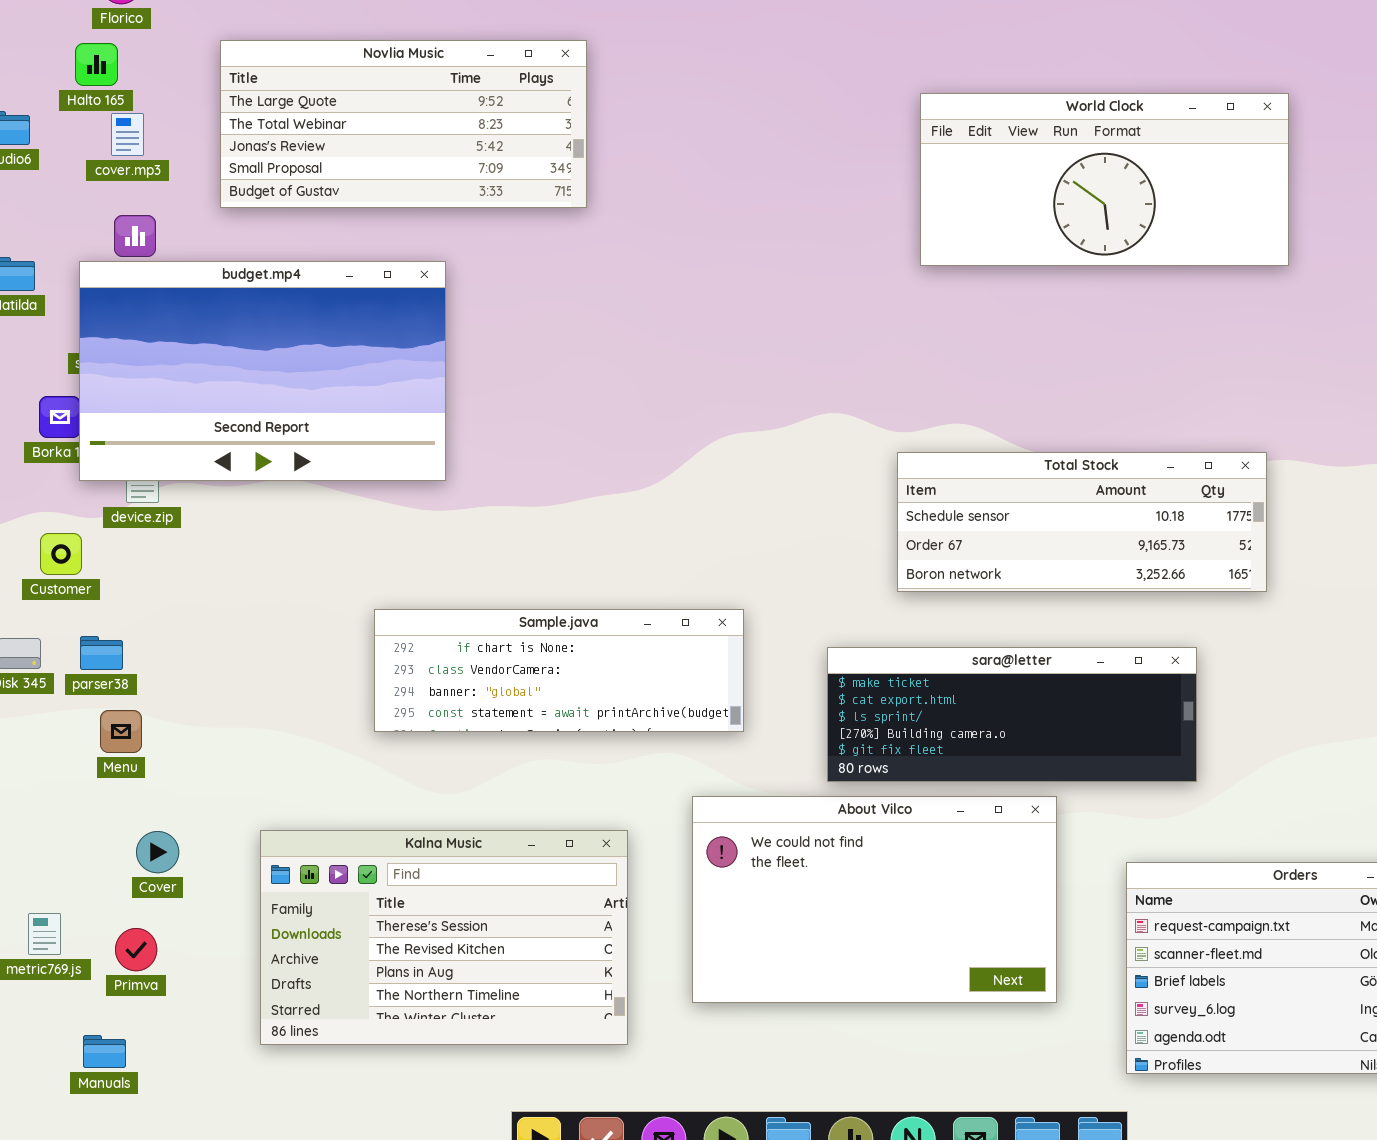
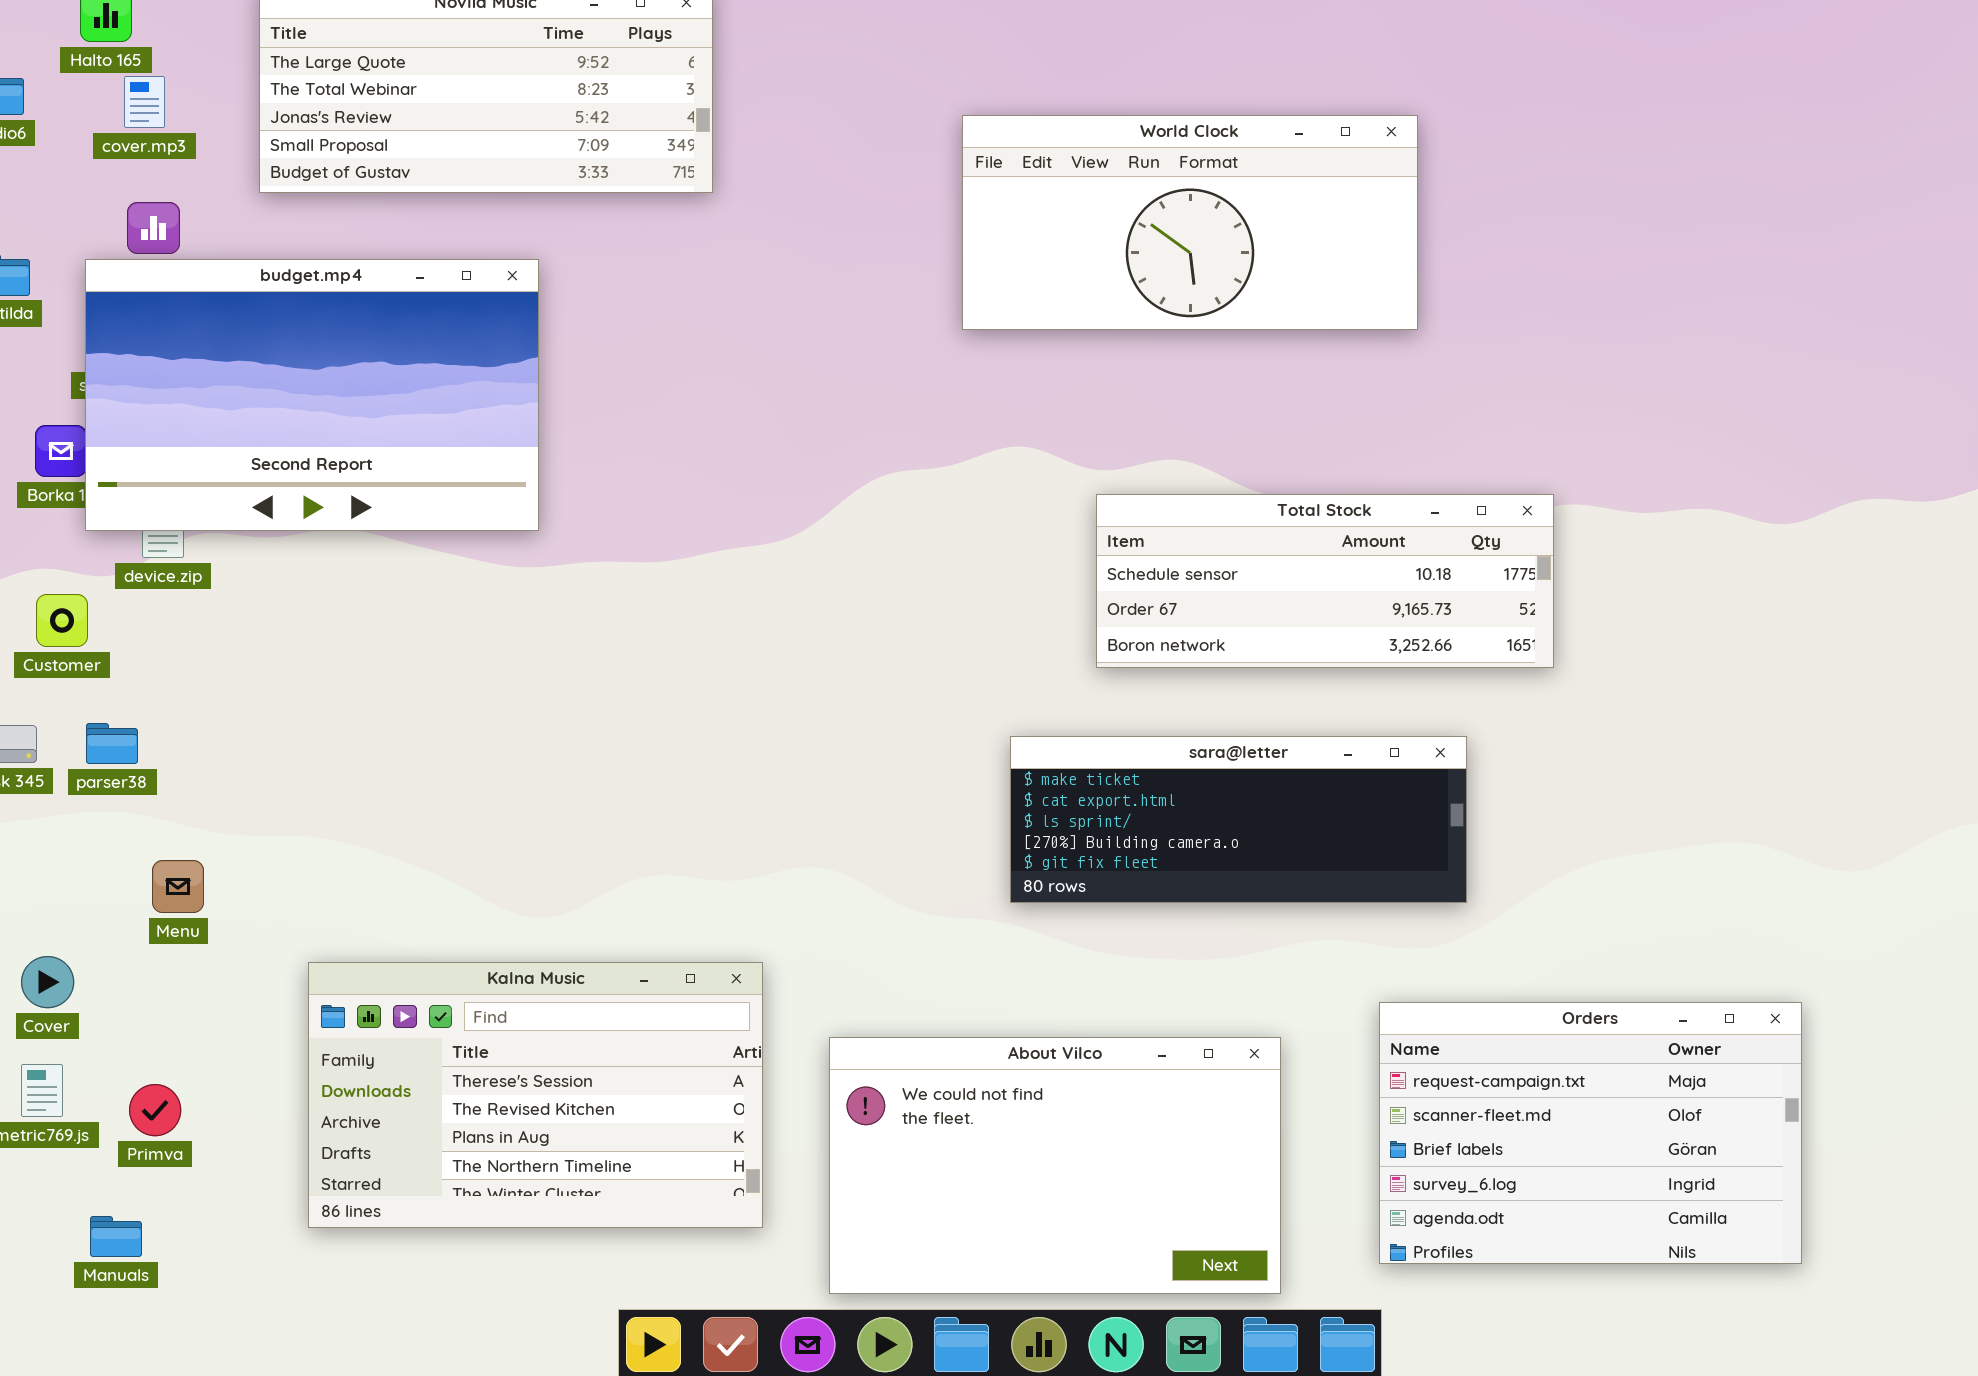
World Clock: [920,93,1289,266] -> [962,115,1418,330], moved
Sample.java: [374,609,744,732] -> none, closed
Menu: [100,710,142,753] -> [152,860,204,913], moved
About Vilco: [692,796,1057,1003] -> [829,1037,1281,1294], moved
Cover: [136,831,179,873] -> [21,956,74,1008], moved

